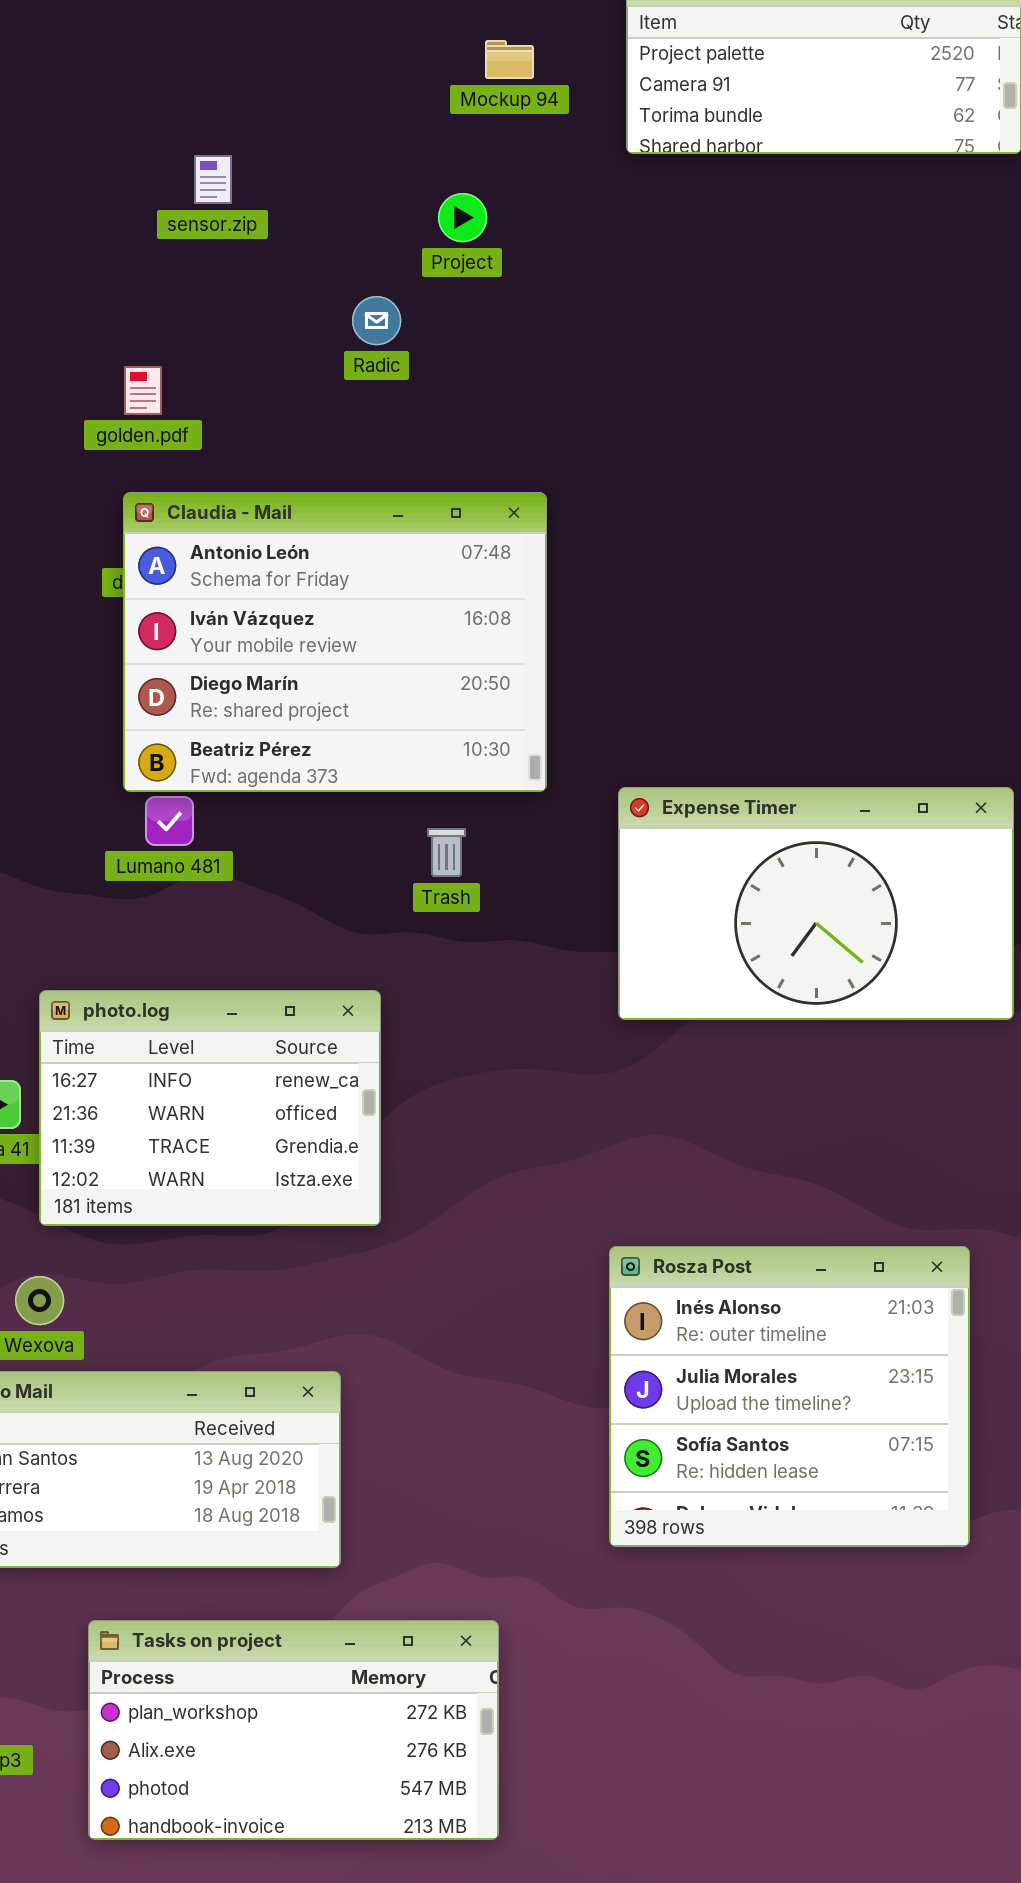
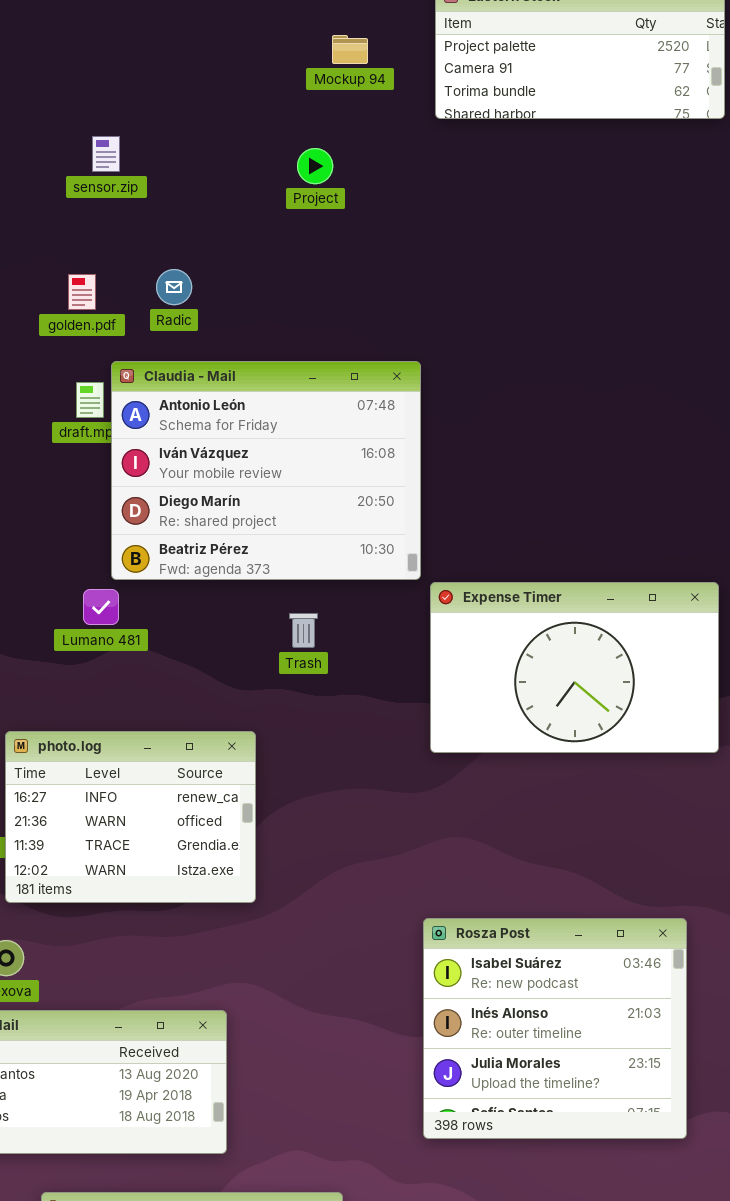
sensor.zip: [194,155,232,204] -> [92,136,120,172], moved
Radic: [352,296,401,345] -> [156,269,192,305], moved
Claudia - Mail: [123,492,547,792] -> [111,361,421,580], moved
Rosza Post: [609,1246,970,1547] -> [423,918,687,1139], scrolled up 1 row

